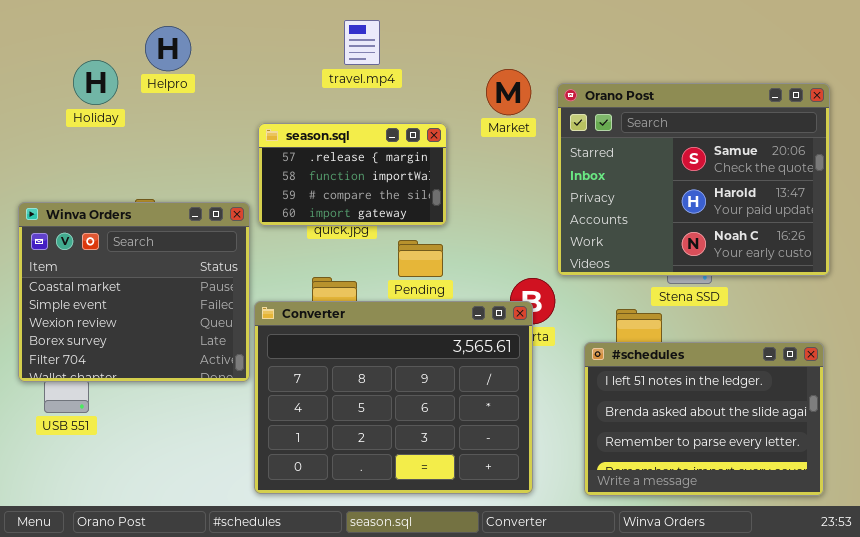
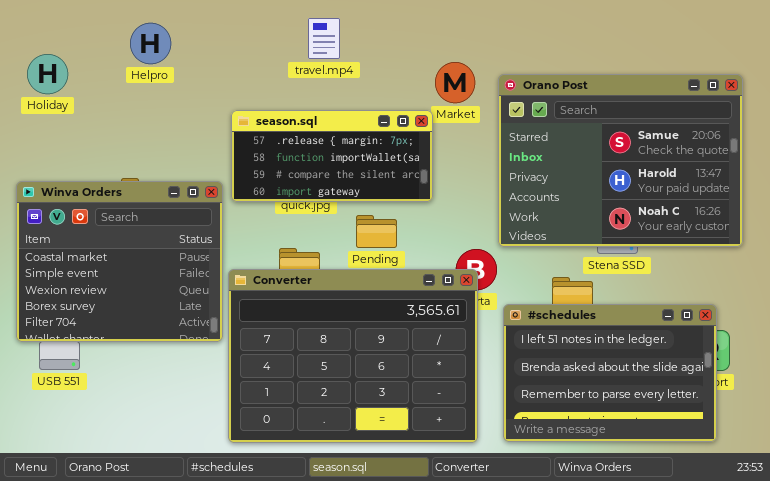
Holiday: [73,60,118,105] -> [27,54,68,94], moved
season.sql: [258,123,447,226] -> [231,110,433,202], resized
#schedules: [584,342,824,496] -> [503,304,717,442], moved

